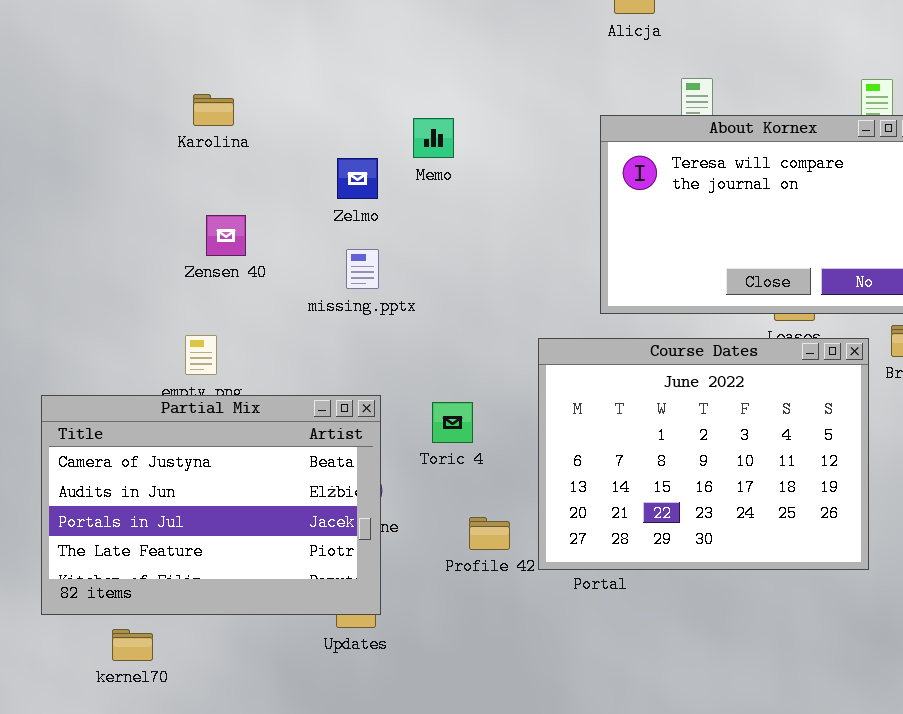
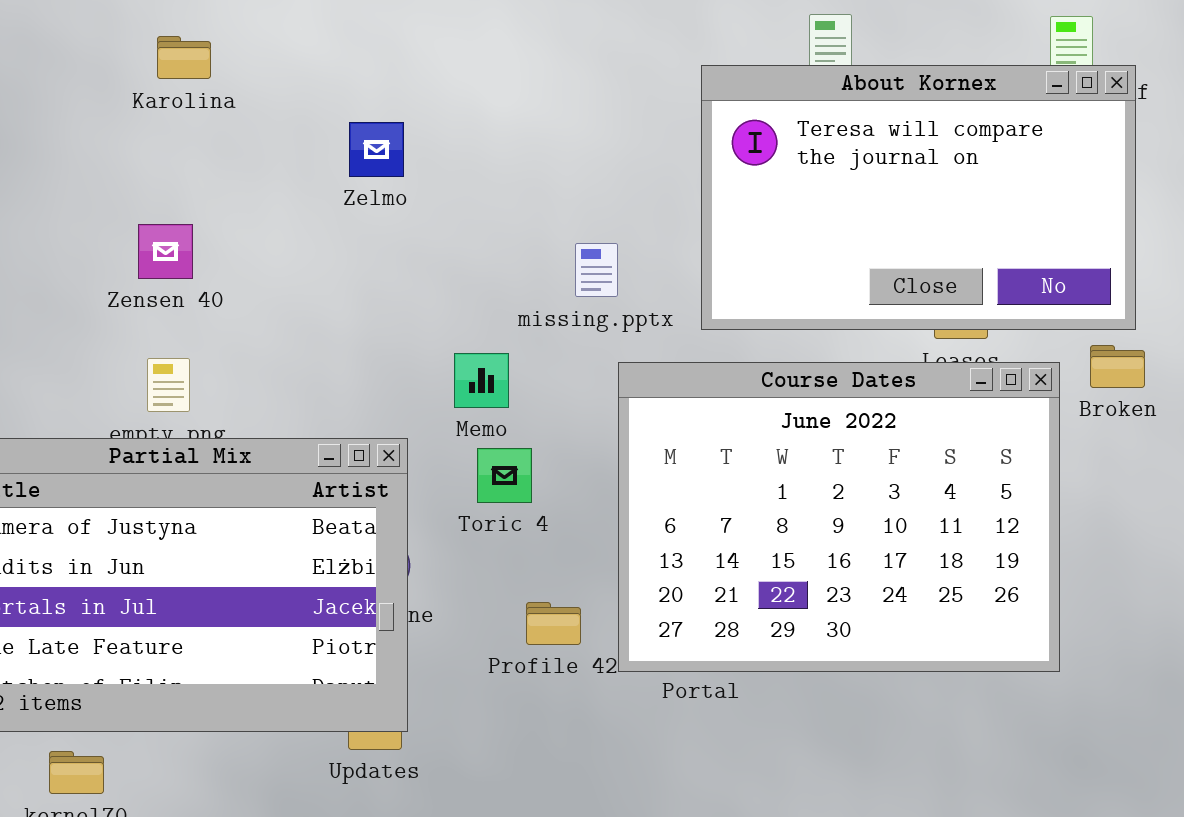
Memo: [413,118,454,158] -> [454,353,509,408], moved
Zensen 40: [206,215,246,256] -> [138,224,193,279], moved
missing.pptx: [346,249,379,289] -> [575,243,618,297], moved

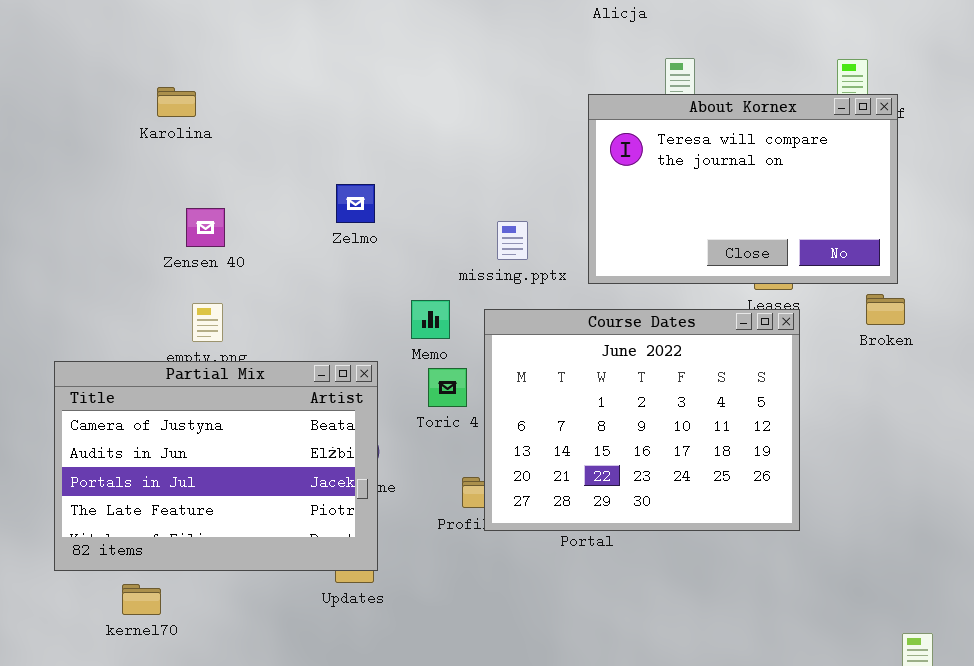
Karolina: [157,36,211,79] -> [157,87,196,117], moved
Zelmo: [349,122,404,177] -> [336,184,375,223], moved
Course Dates: [618,362,1060,672] -> [484,309,800,531], moved

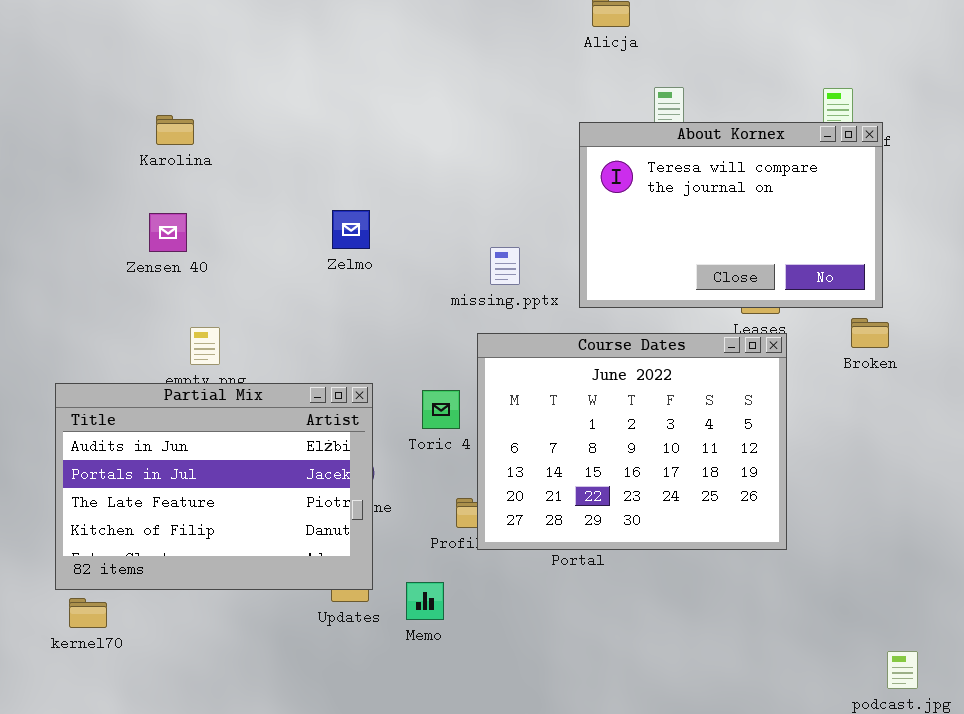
Zensen 40: [186,208,225,247] -> [149,213,187,252], moved
Memo: [411,300,450,339] -> [406,582,444,620], moved
Partial Mix: [54,361,378,571] -> [55,383,373,590], scrolled down 1 row
kernel70: [122,584,161,615] -> [69,598,107,628], moved

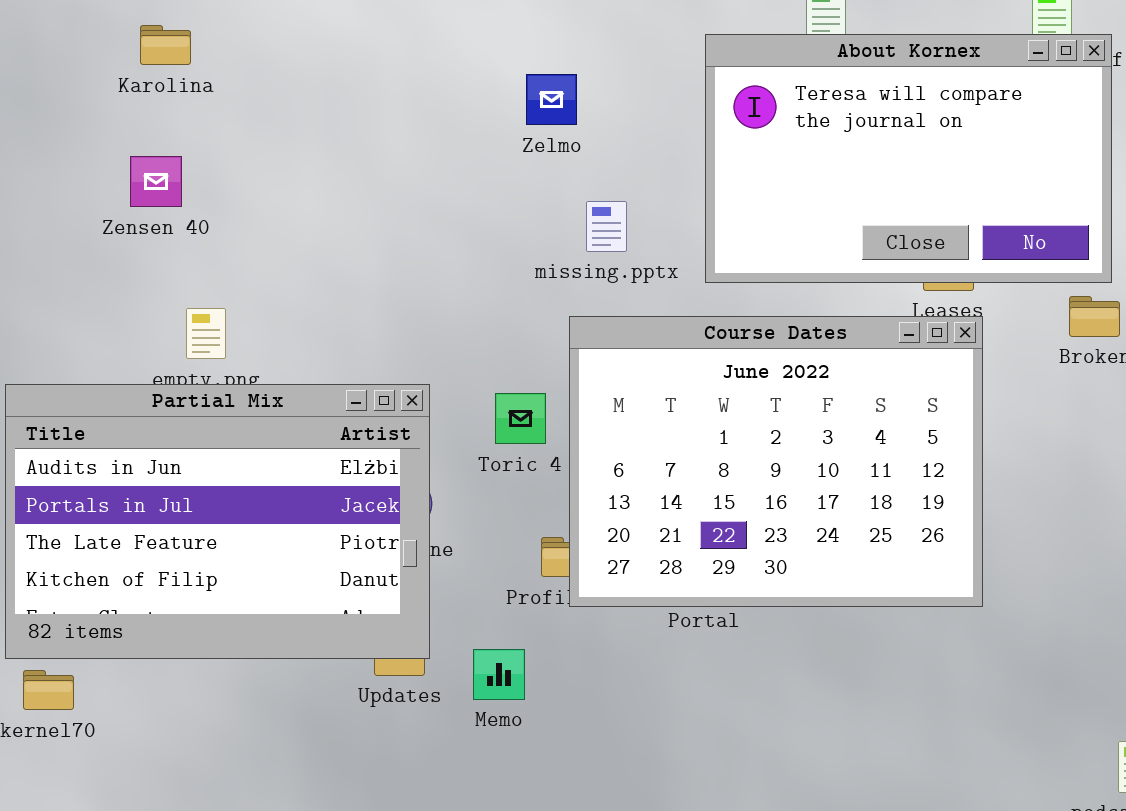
Zelmo: [332,210,370,249] -> [526,74,577,125], moved

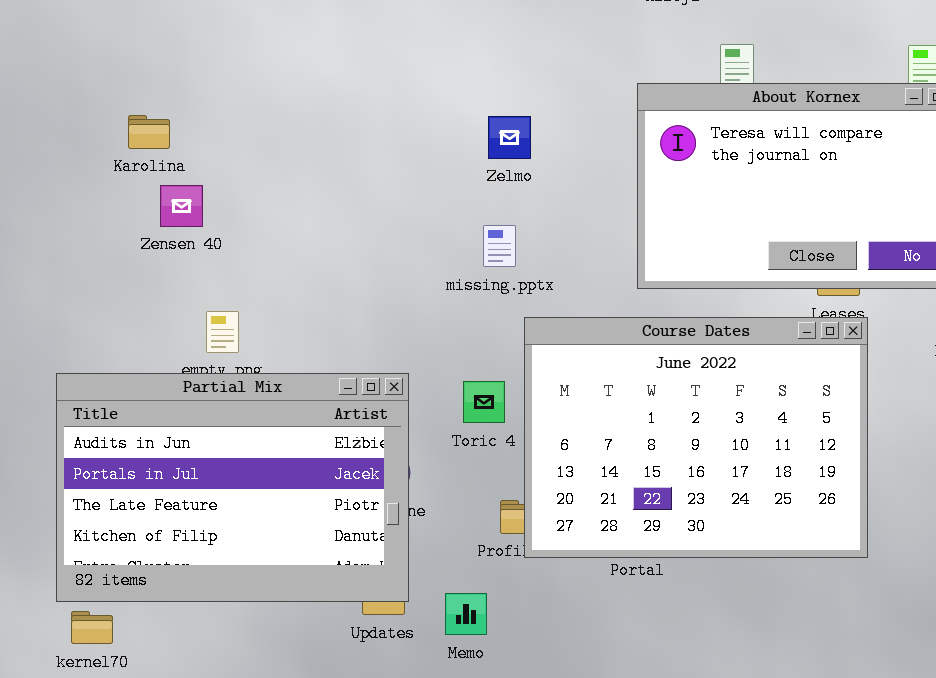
Karolina: [140,25,191,65] -> [128,115,170,149], moved
missing.pptx: [586,201,627,252] -> [483,225,516,267], moved

